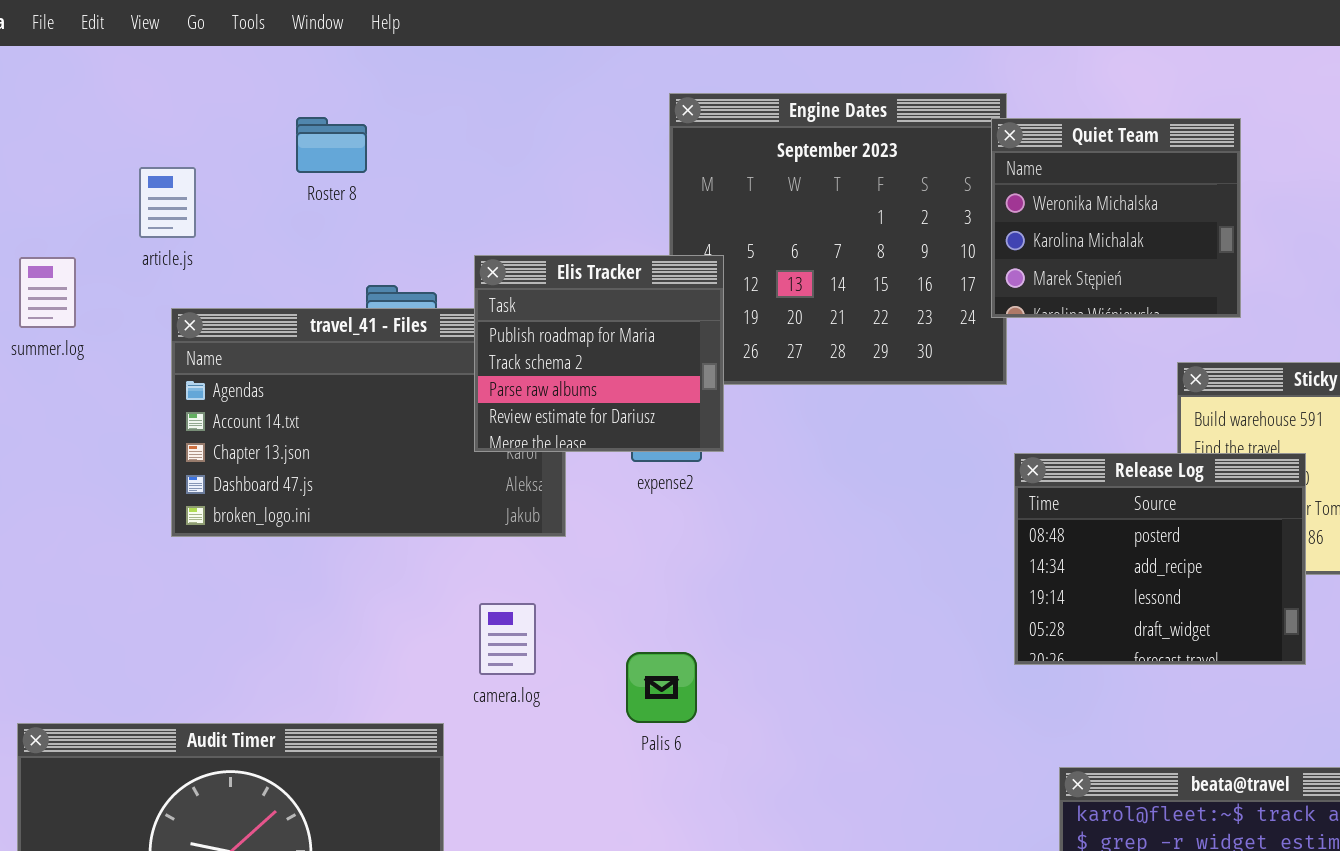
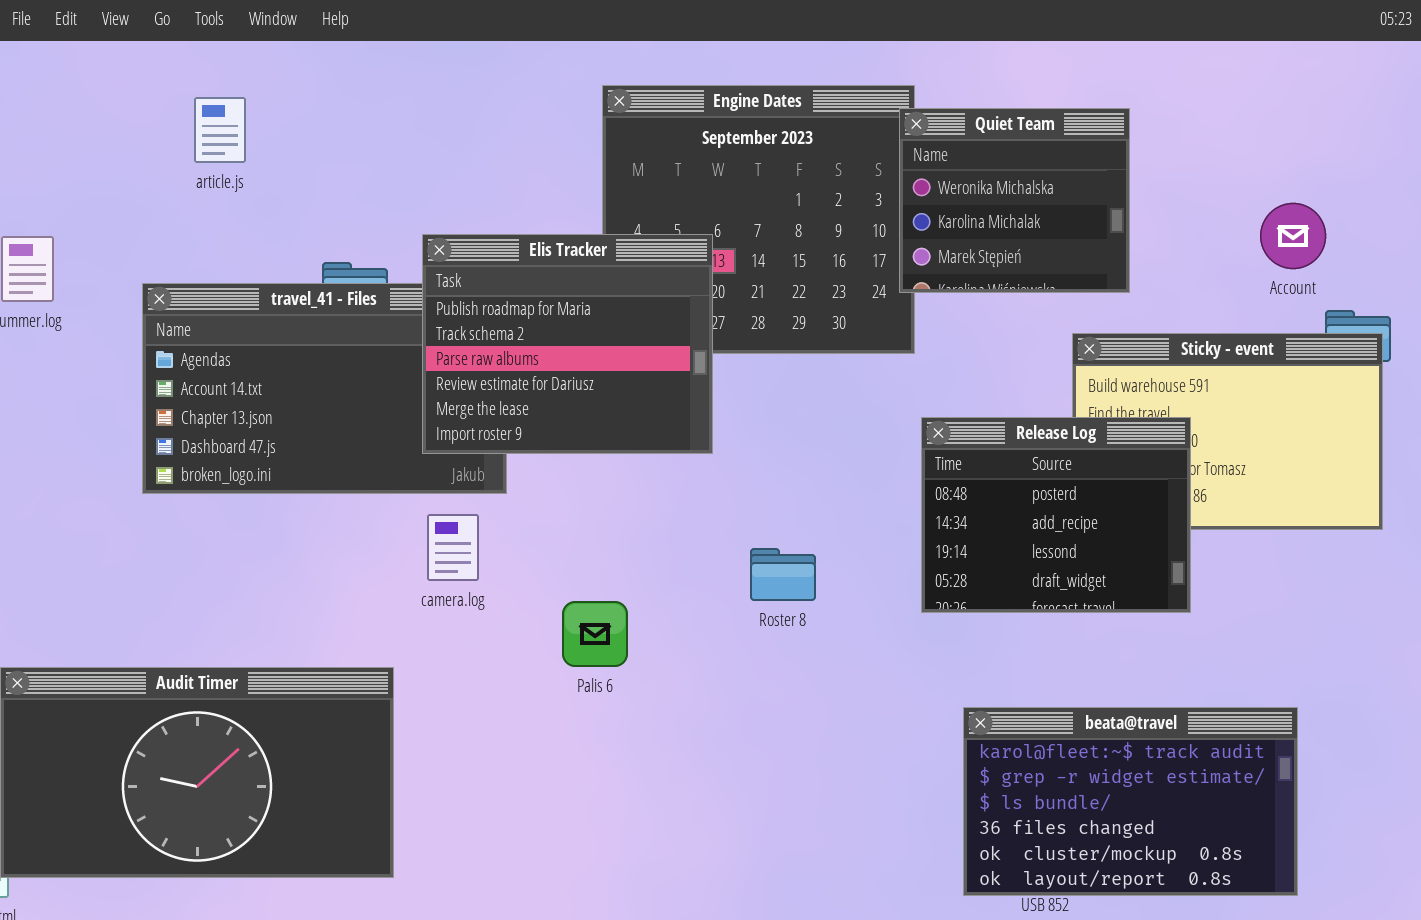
Roster 8: [296,117,367,173] -> [750,548,816,601], moved
article.js: [139,167,196,238] -> [194,97,246,163], moved
Elis Tracker: [474,255,724,452] -> [422,234,713,454], resized
camera.log: [479,603,536,675] -> [427,514,479,581], moved

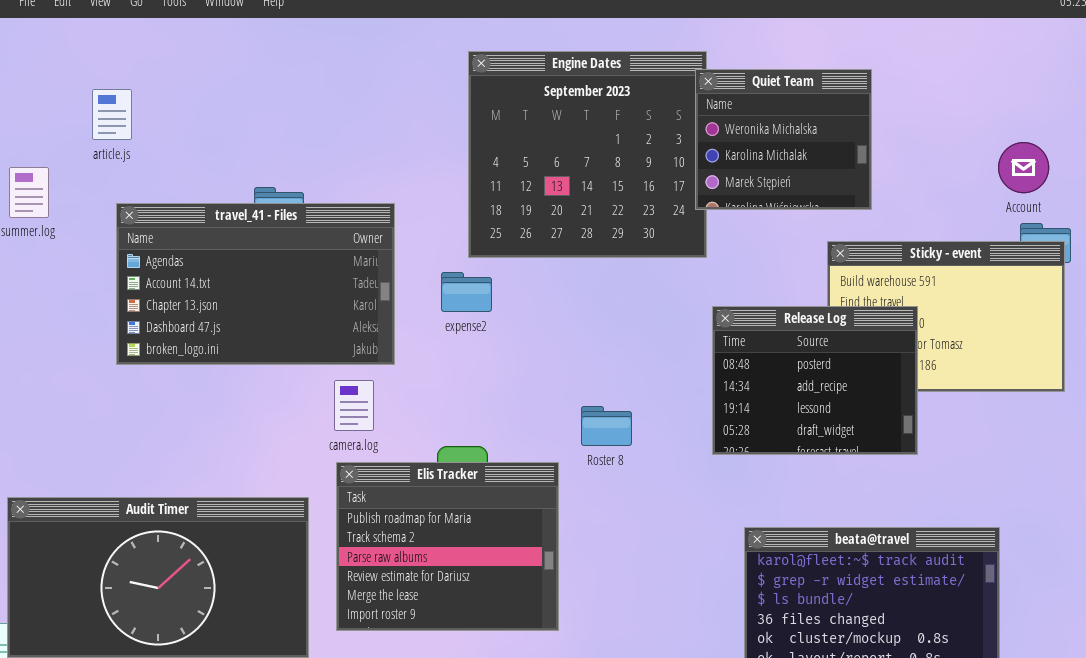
article.js: [194,97,246,163] -> [92,89,132,140], moved
Account: [1260,203,1326,269] -> [998,142,1049,193], moved
Elis Tracker: [422,234,713,454] -> [336,462,559,631], moved

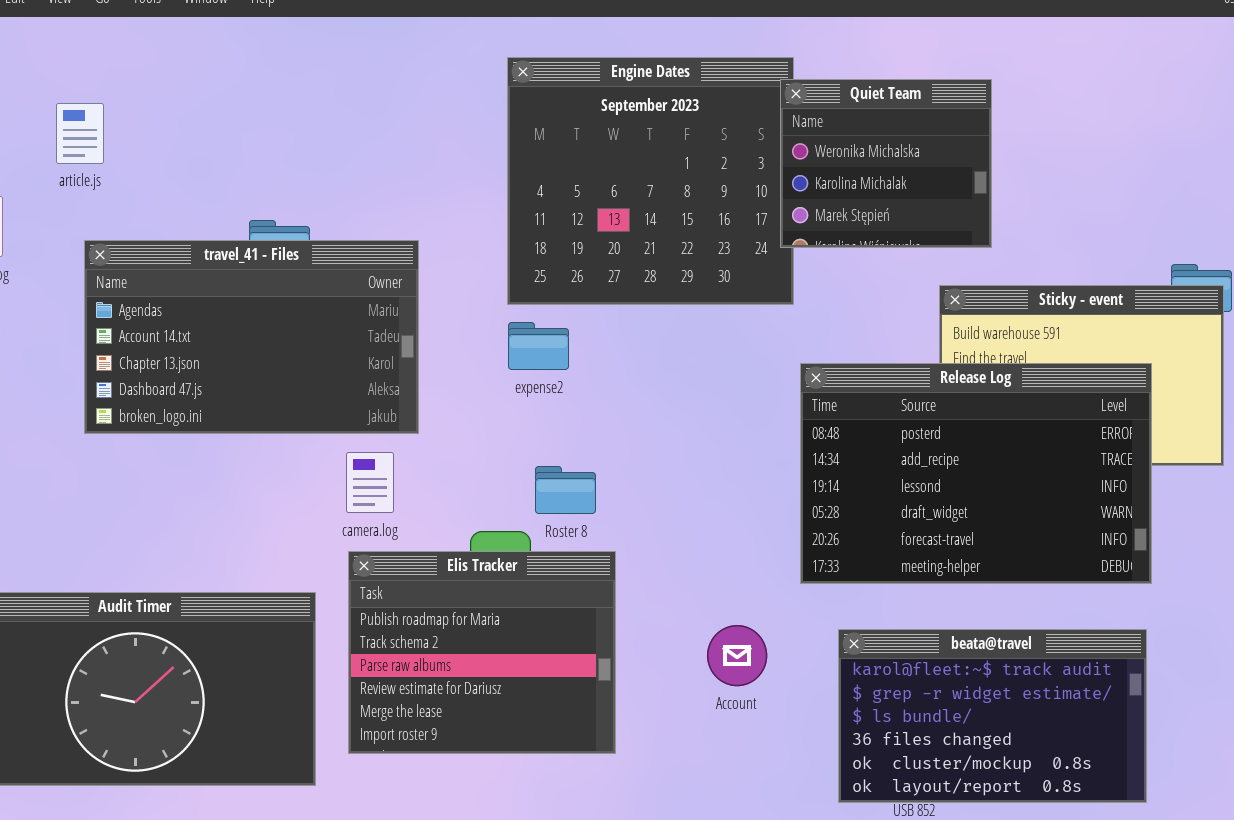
Account: [998,142,1049,193] -> [707,625,767,686], moved
expense2: [441,272,492,312] -> [508,322,569,370], moved
Release Log: [712,306,918,455] -> [800,363,1152,584], resized
Roster 8: [581,406,632,446] -> [535,466,596,514], moved

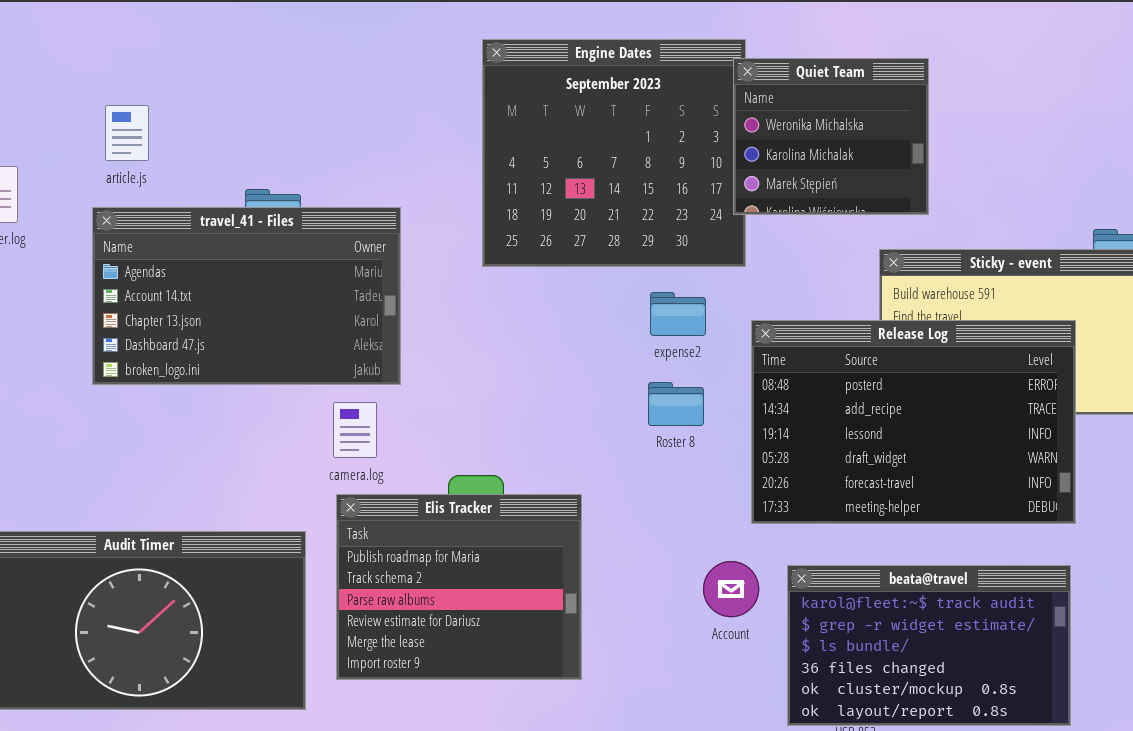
article.js: [56,103,104,164] -> [105,105,149,161], moved
expense2: [508,322,569,370] -> [650,292,706,336], moved
Roster 8: [535,466,596,514] -> [648,382,704,426], moved
Account: [707,625,767,686] -> [703,561,759,617], moved

